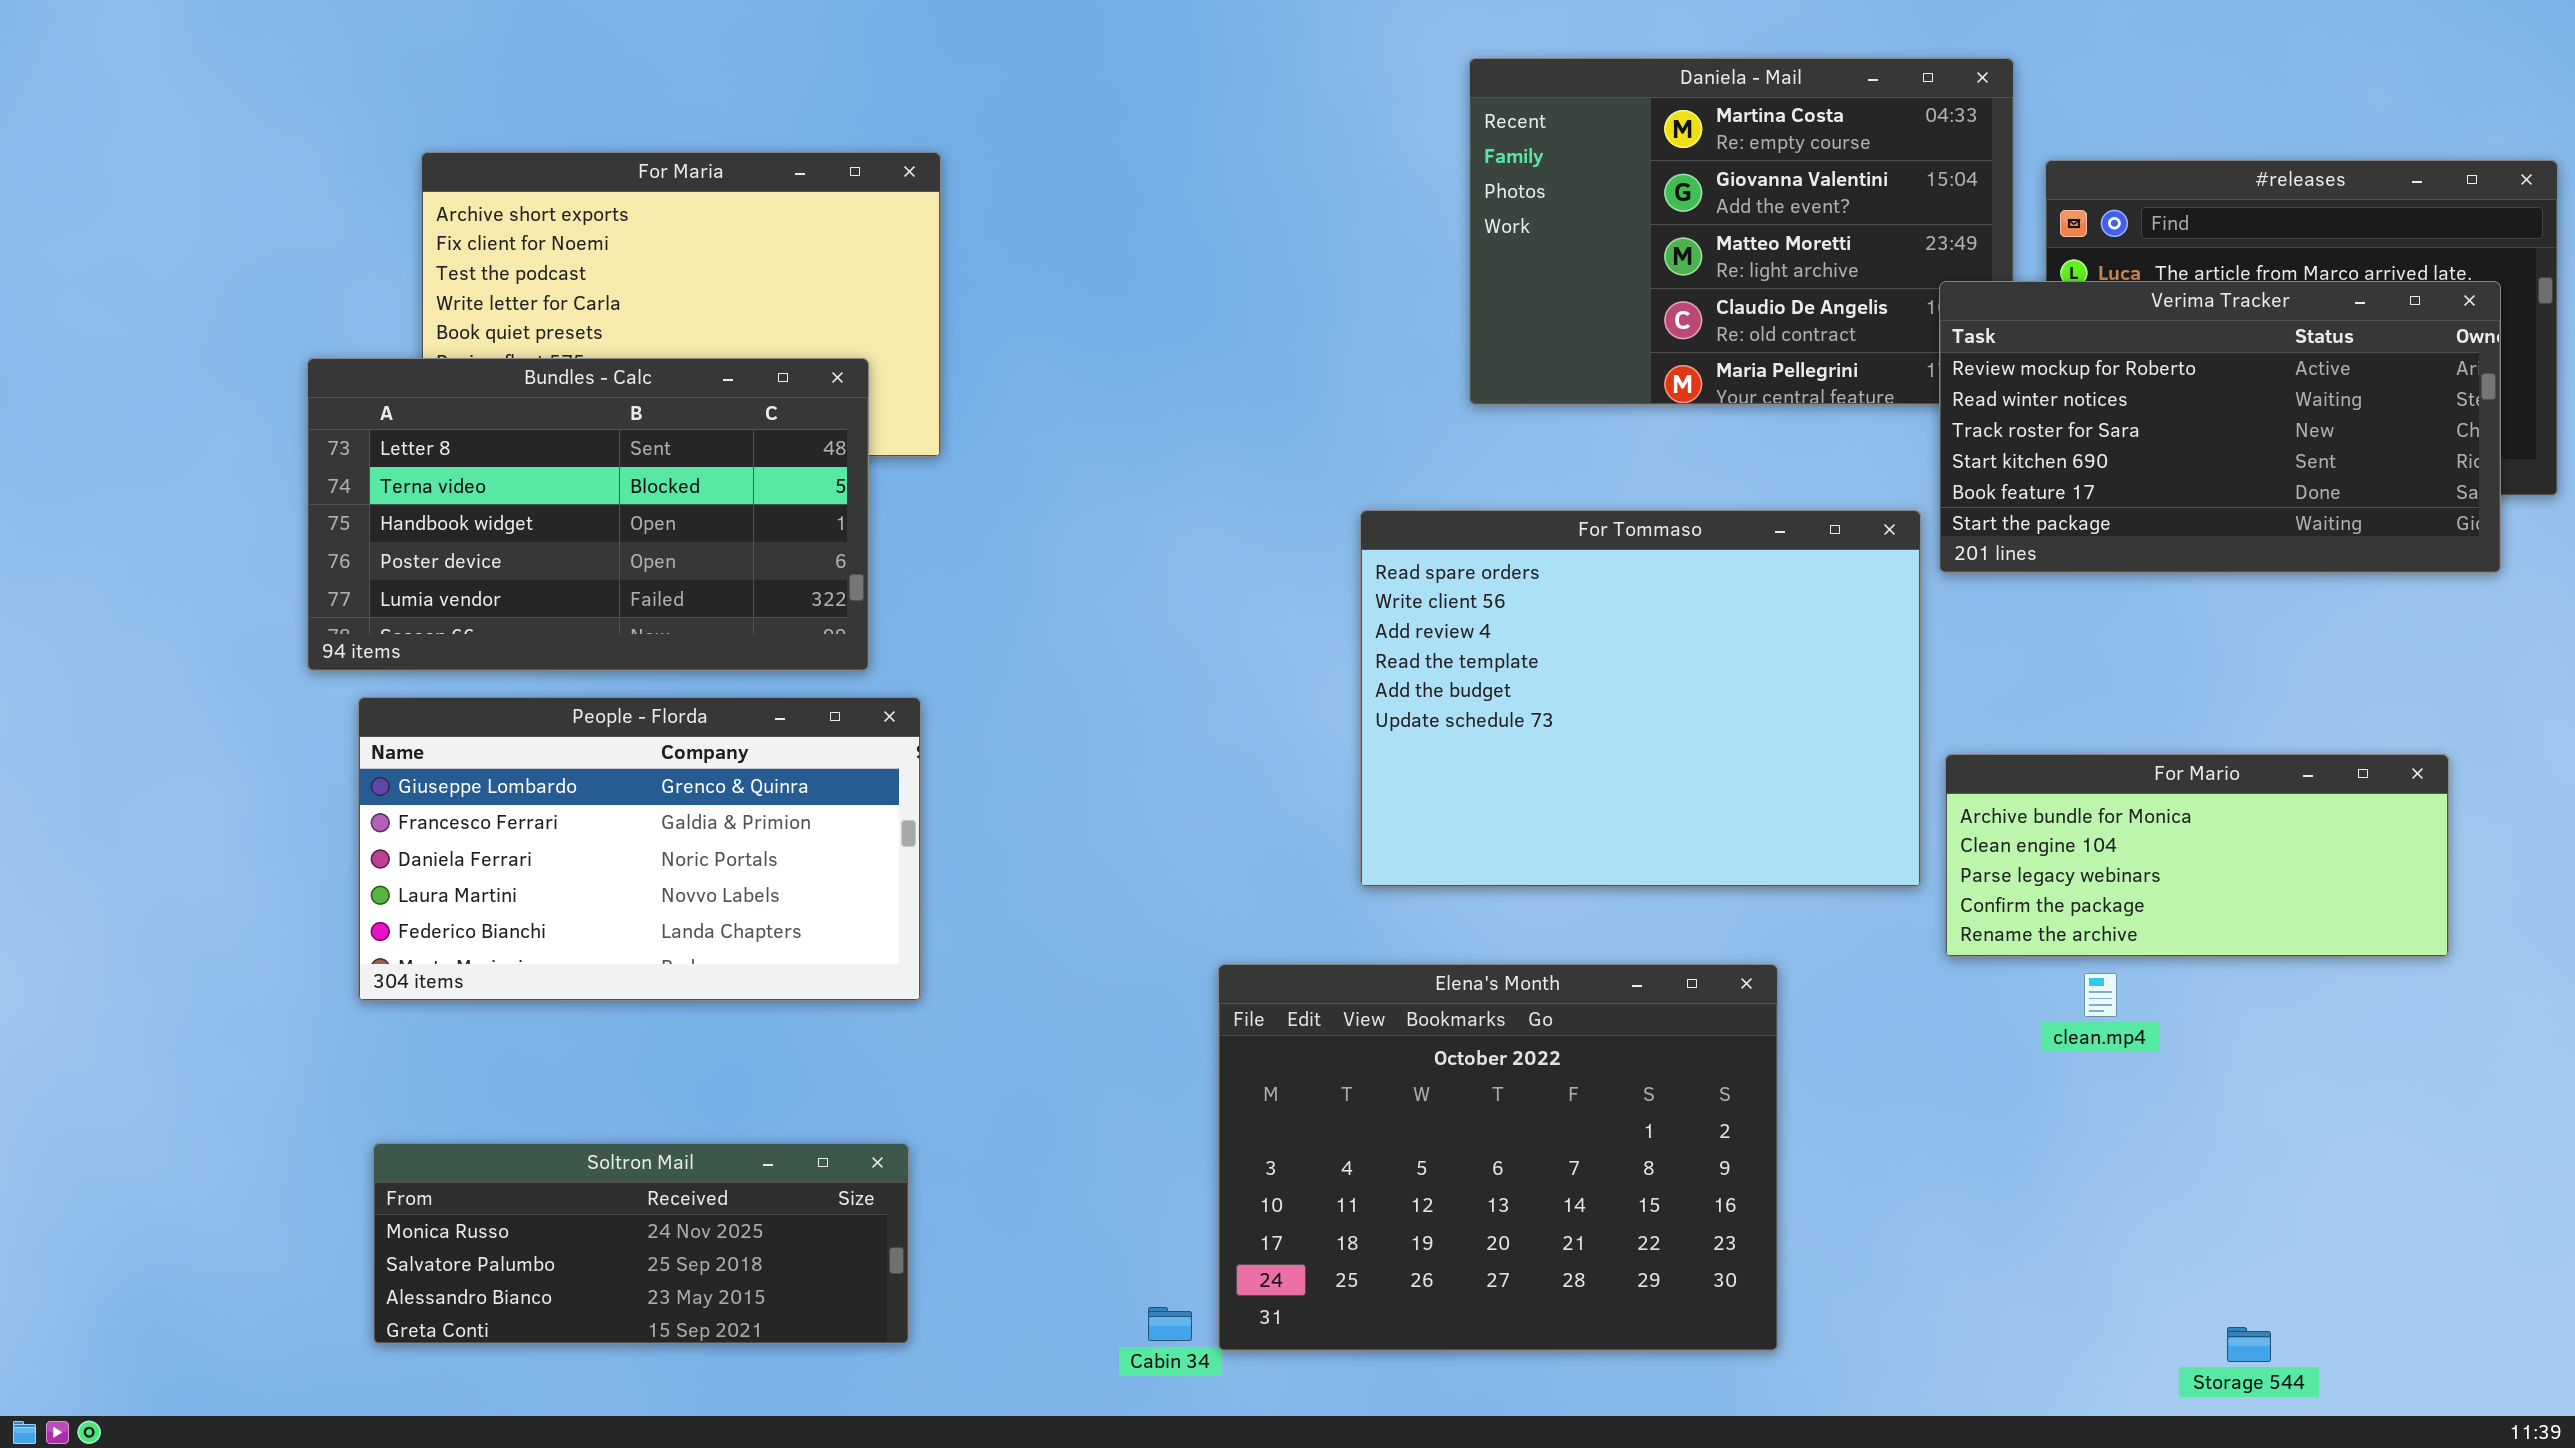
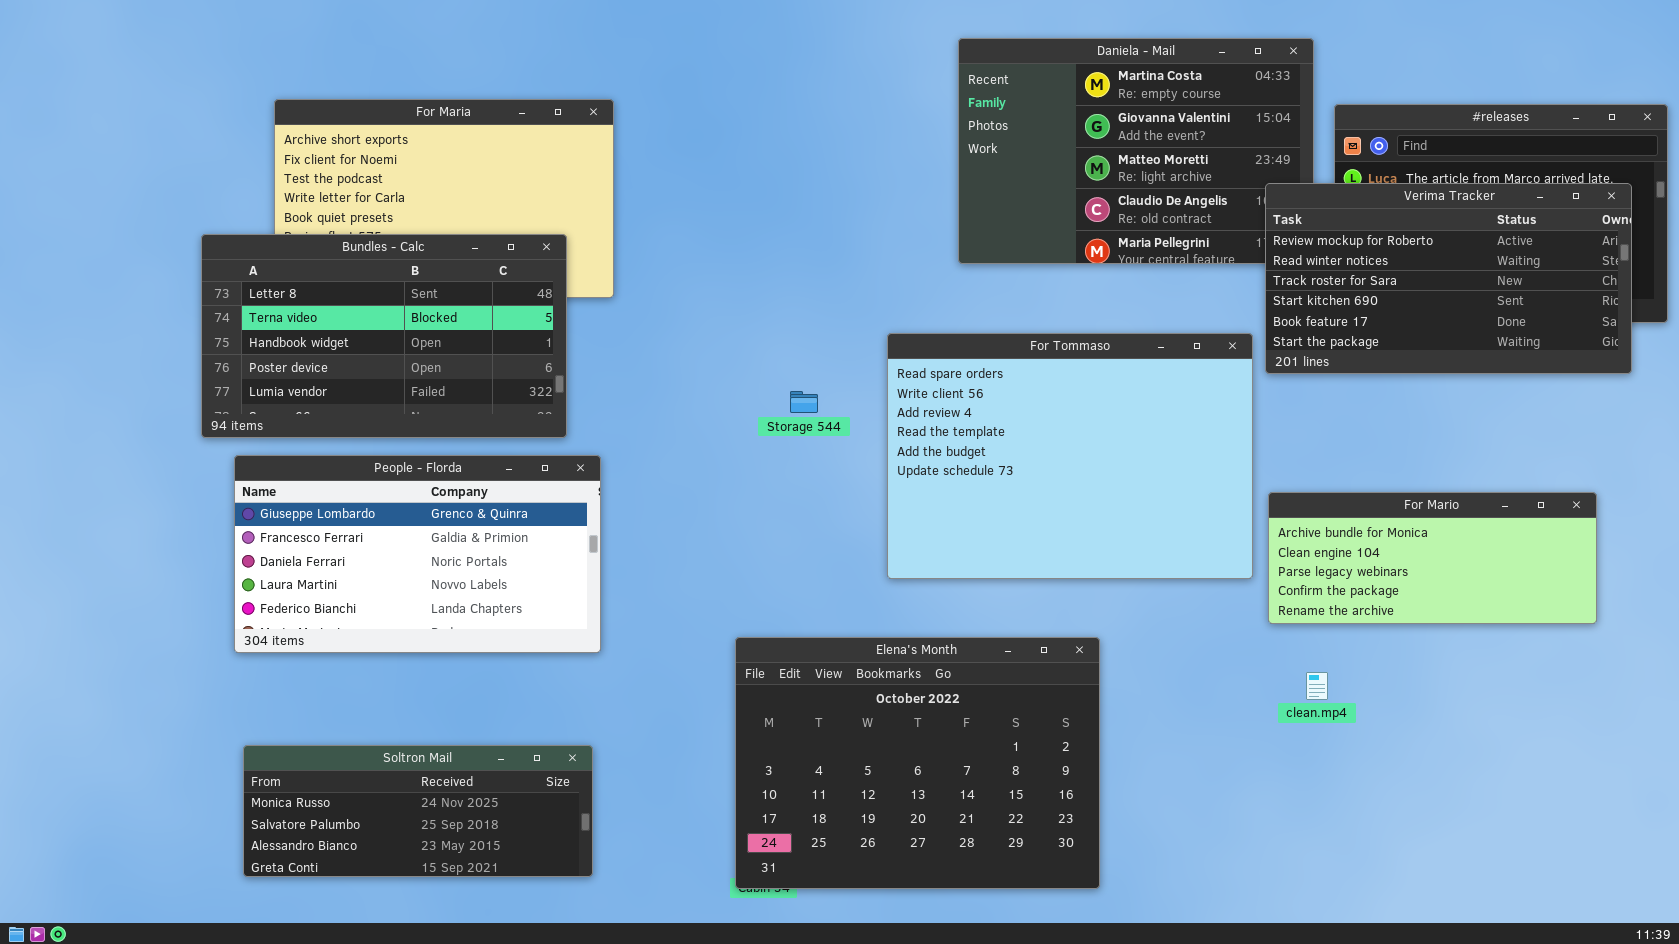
Elena's Month: [1218,964,1778,1351] -> [735,637,1100,889], moved
clean.mp4: [2084,973,2117,1017] -> [1306,672,1328,700], moved
Storage 544: [2227,1327,2271,1362] -> [790,391,818,413], moved

